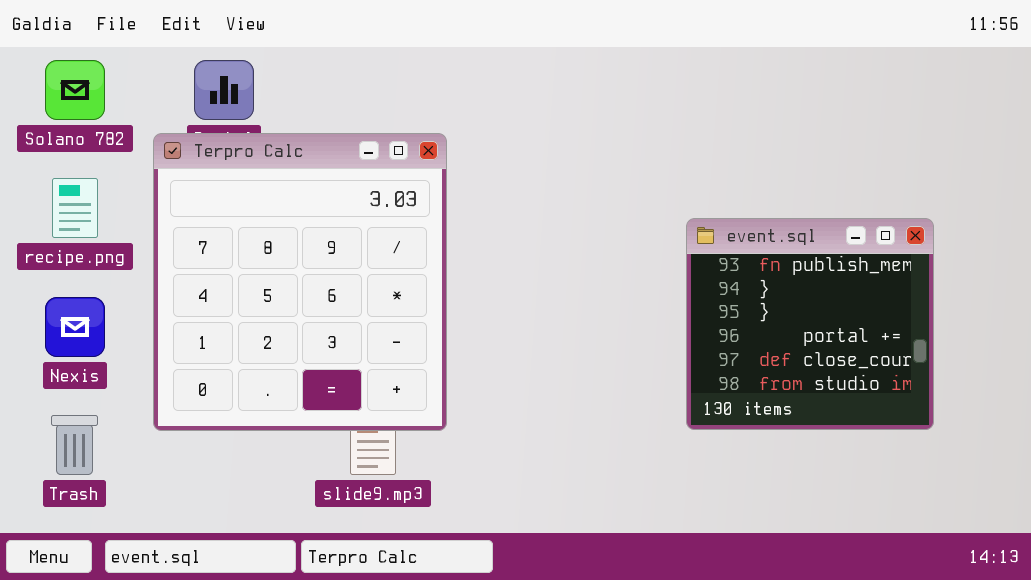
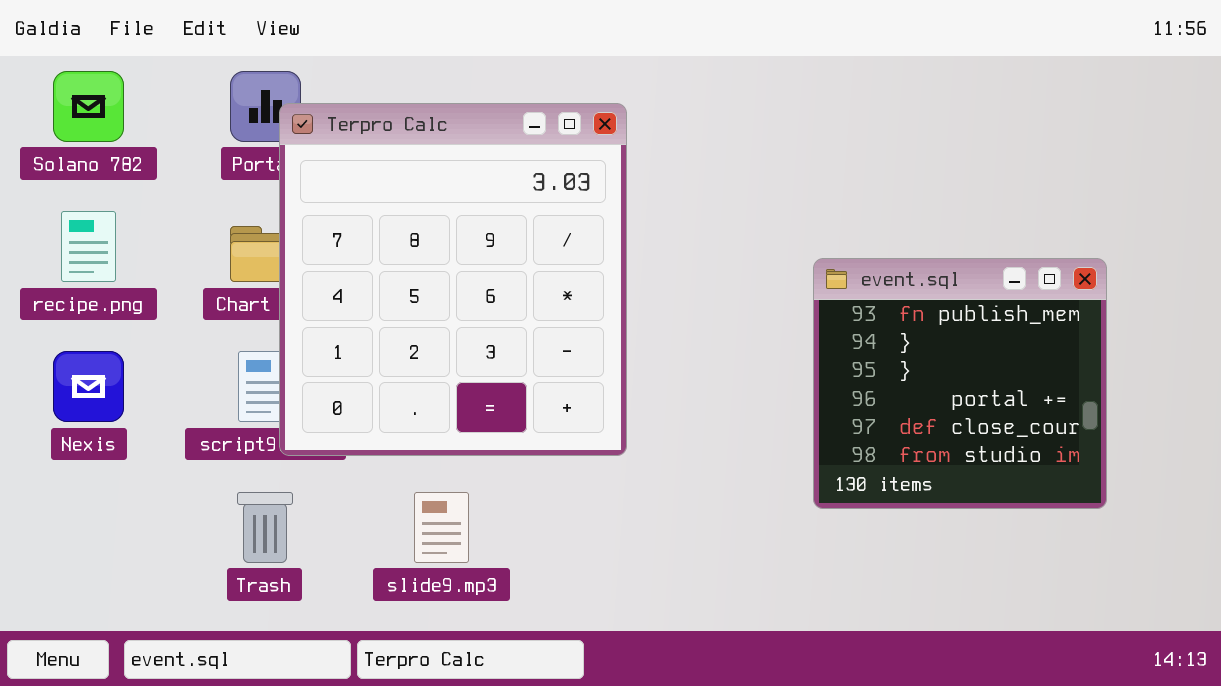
Terpro Calc: [153,133,447,431] -> [279,103,627,456], moved
Trash: [51,415,98,475] -> [237,492,293,563], moved

